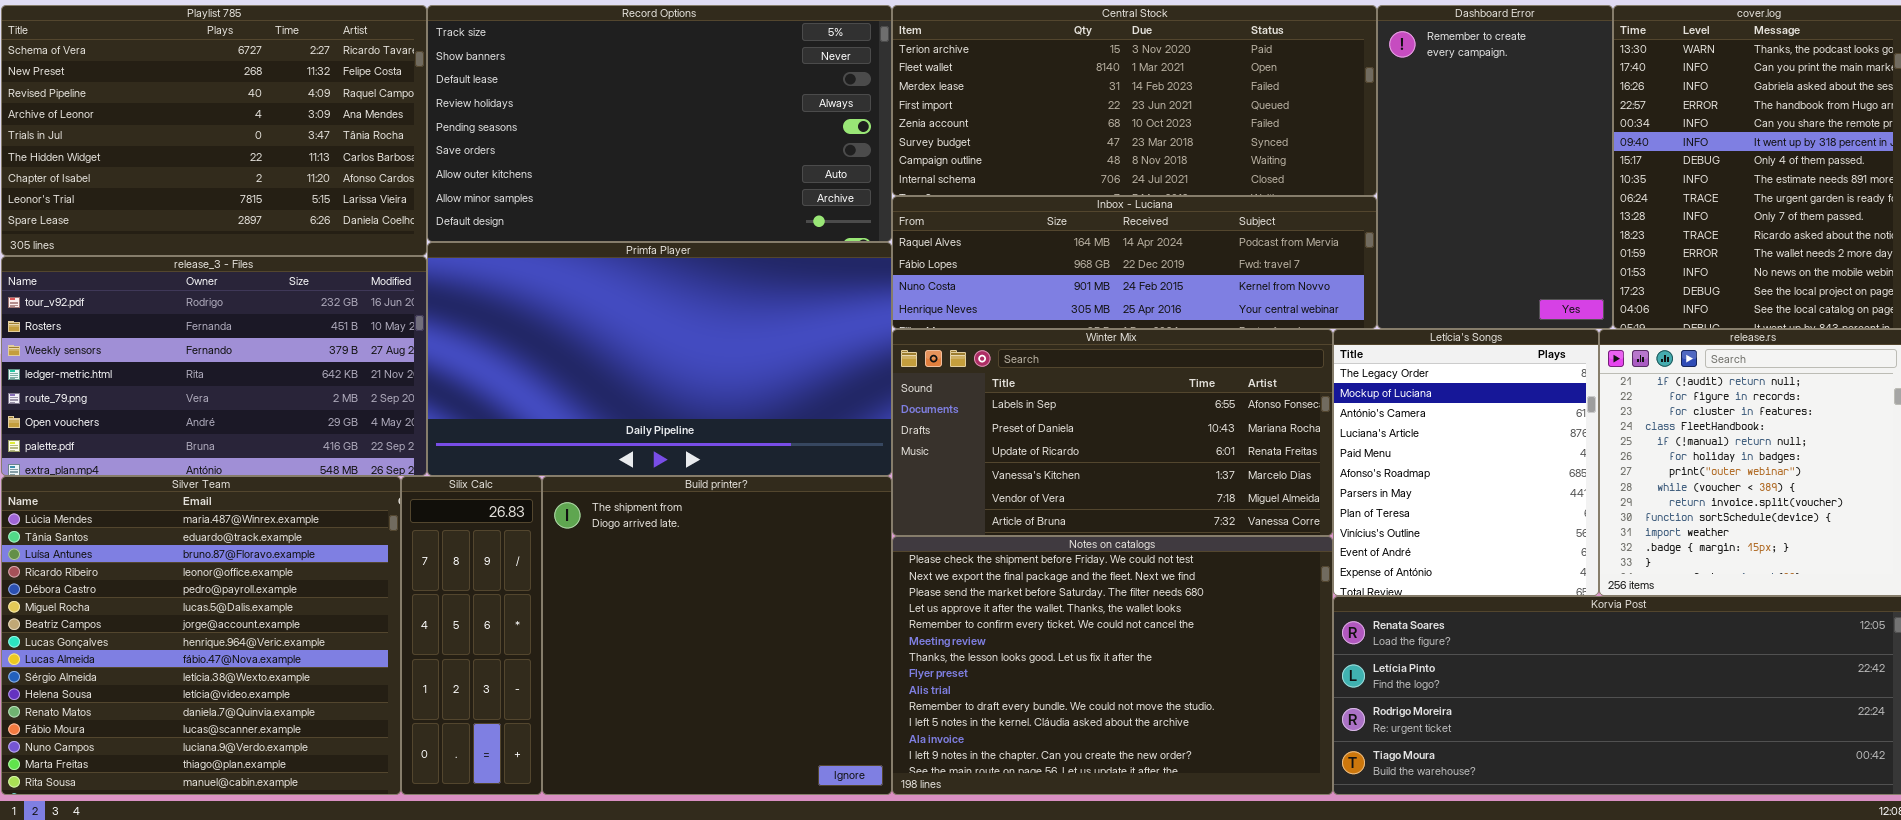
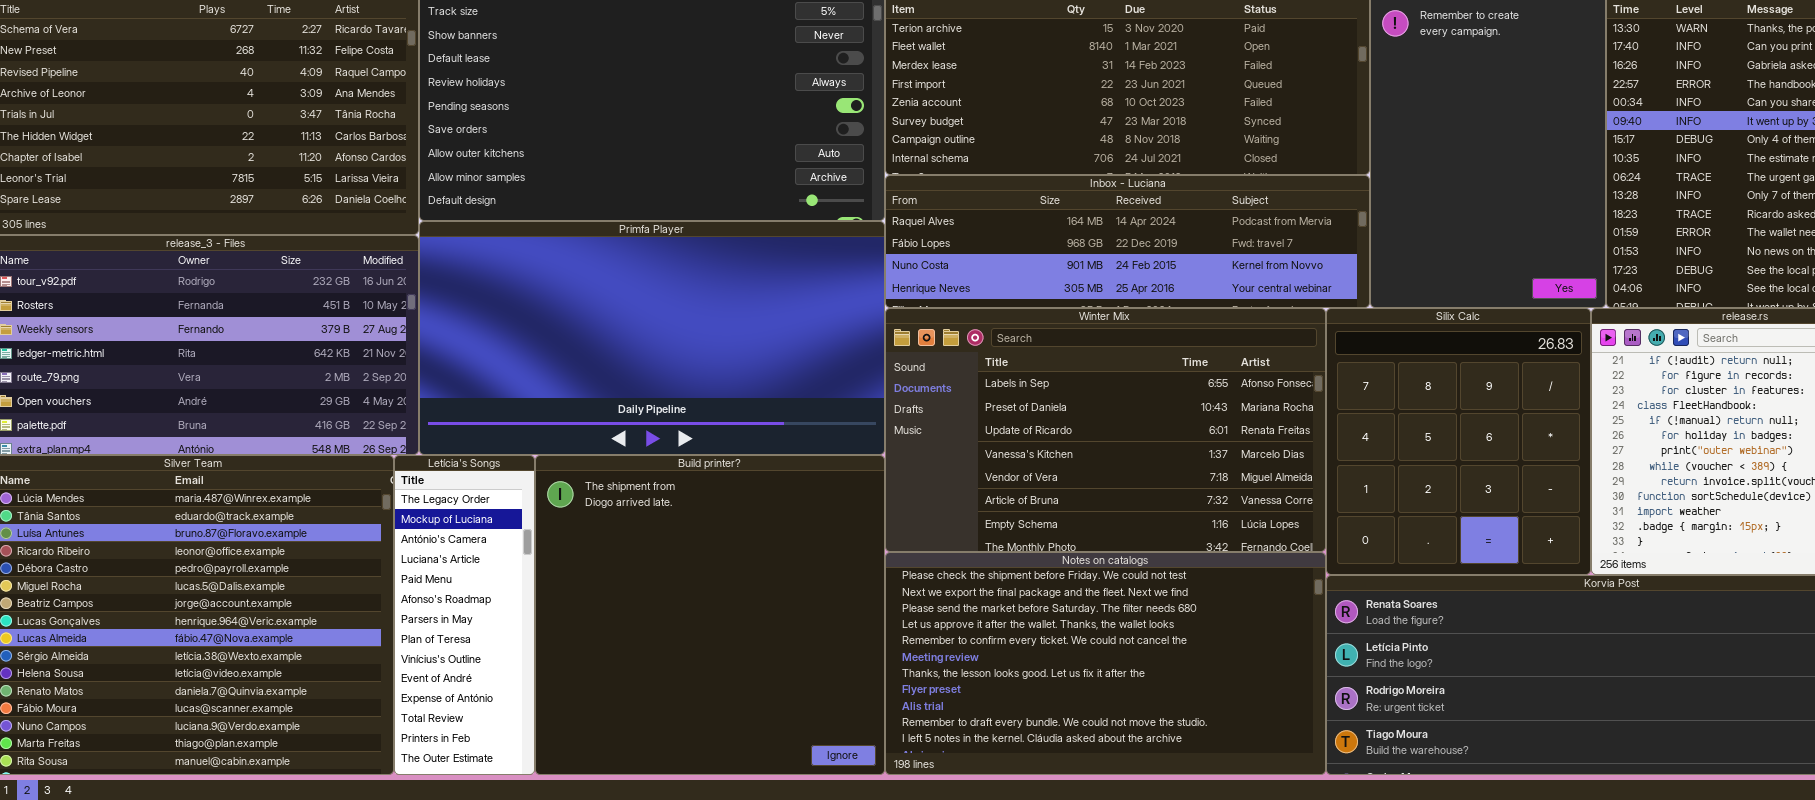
Winter Mix: [892,329,1333,536] -> [885,308,1326,552], resized
Letícia's Songs: [1333,329,1599,596] -> [394,455,535,775], moved, resized
Silix Calc: [401,476,542,795] -> [1326,308,1591,575], moved, resized
Notes on catalogs: [892,536,1333,795] -> [885,552,1326,775], resized

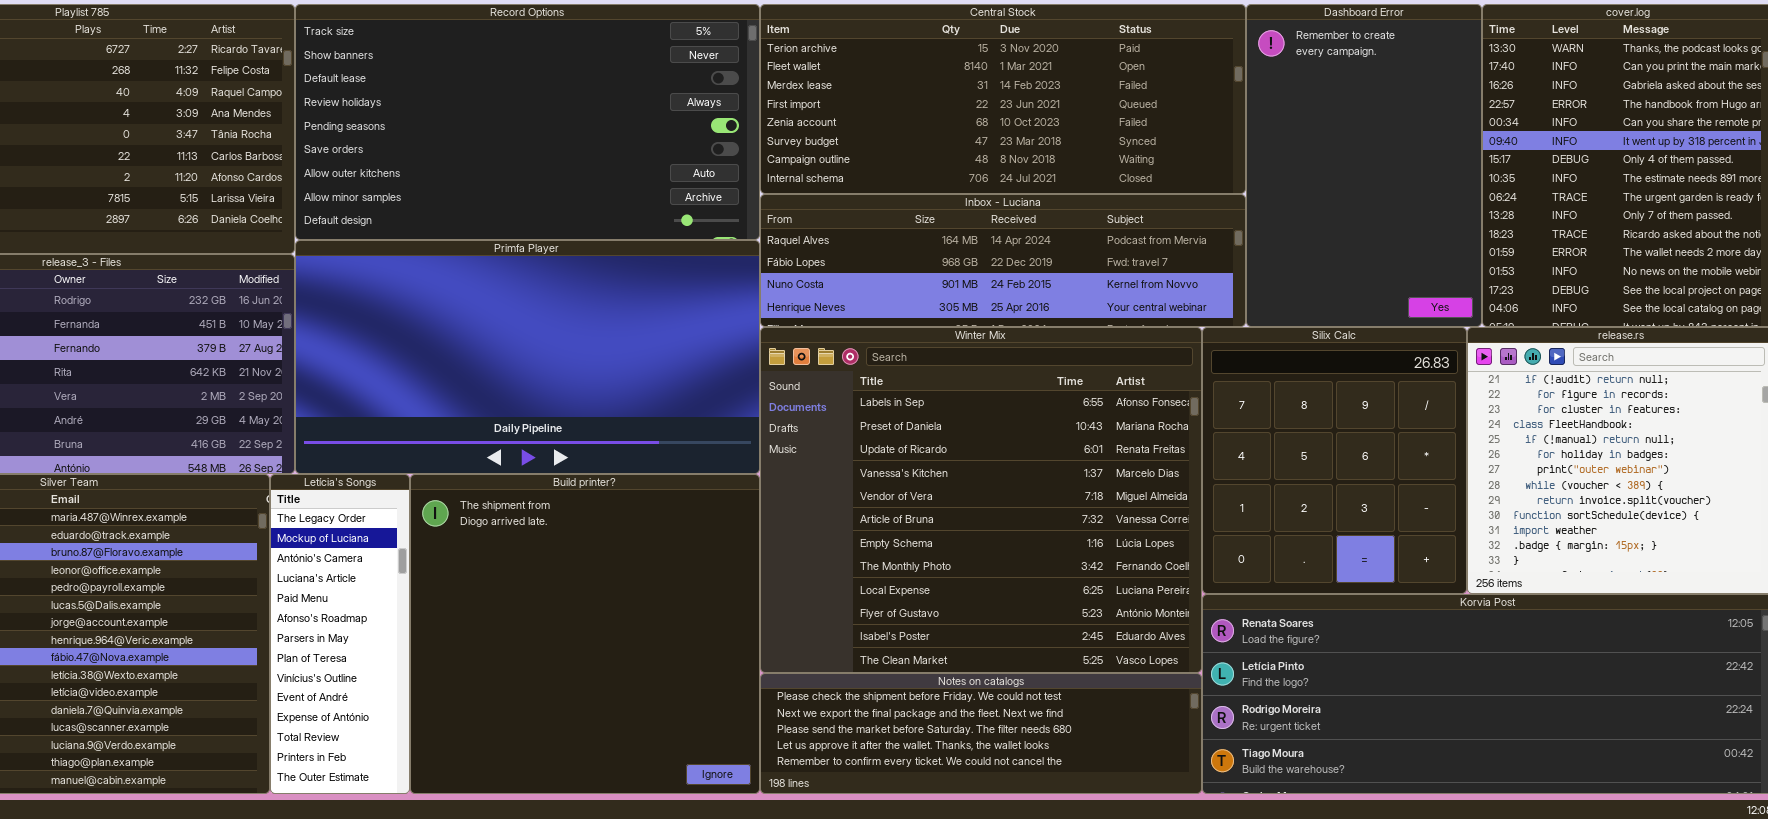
Winter Mix: [885,308,1326,552] -> [760,327,1202,673], resized
Notes on catalogs: [885,552,1326,775] -> [760,673,1202,794], resized

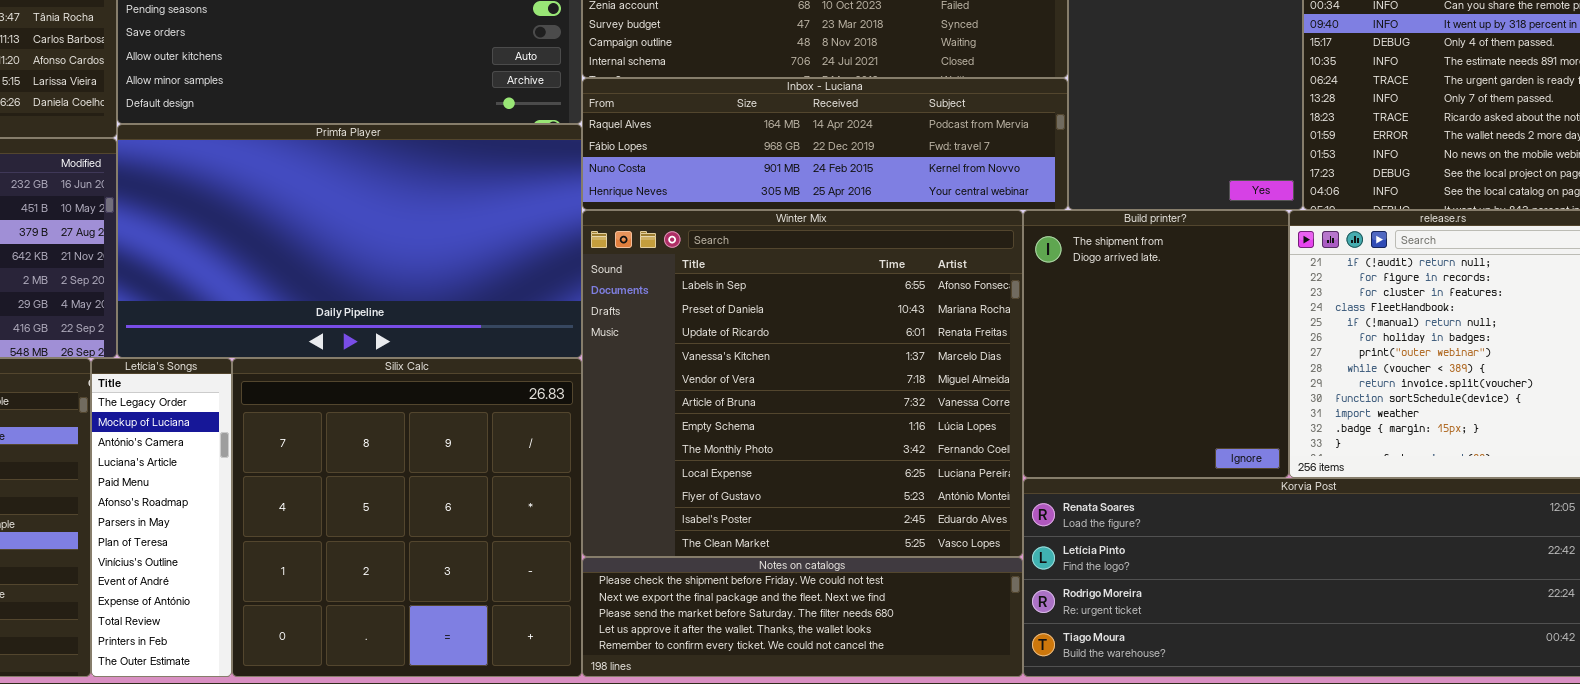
Silix Calc: [1202,327,1467,594] -> [232,358,582,677], moved, resized
Build printer?: [410,474,760,794] -> [1023,210,1289,478], moved, resized

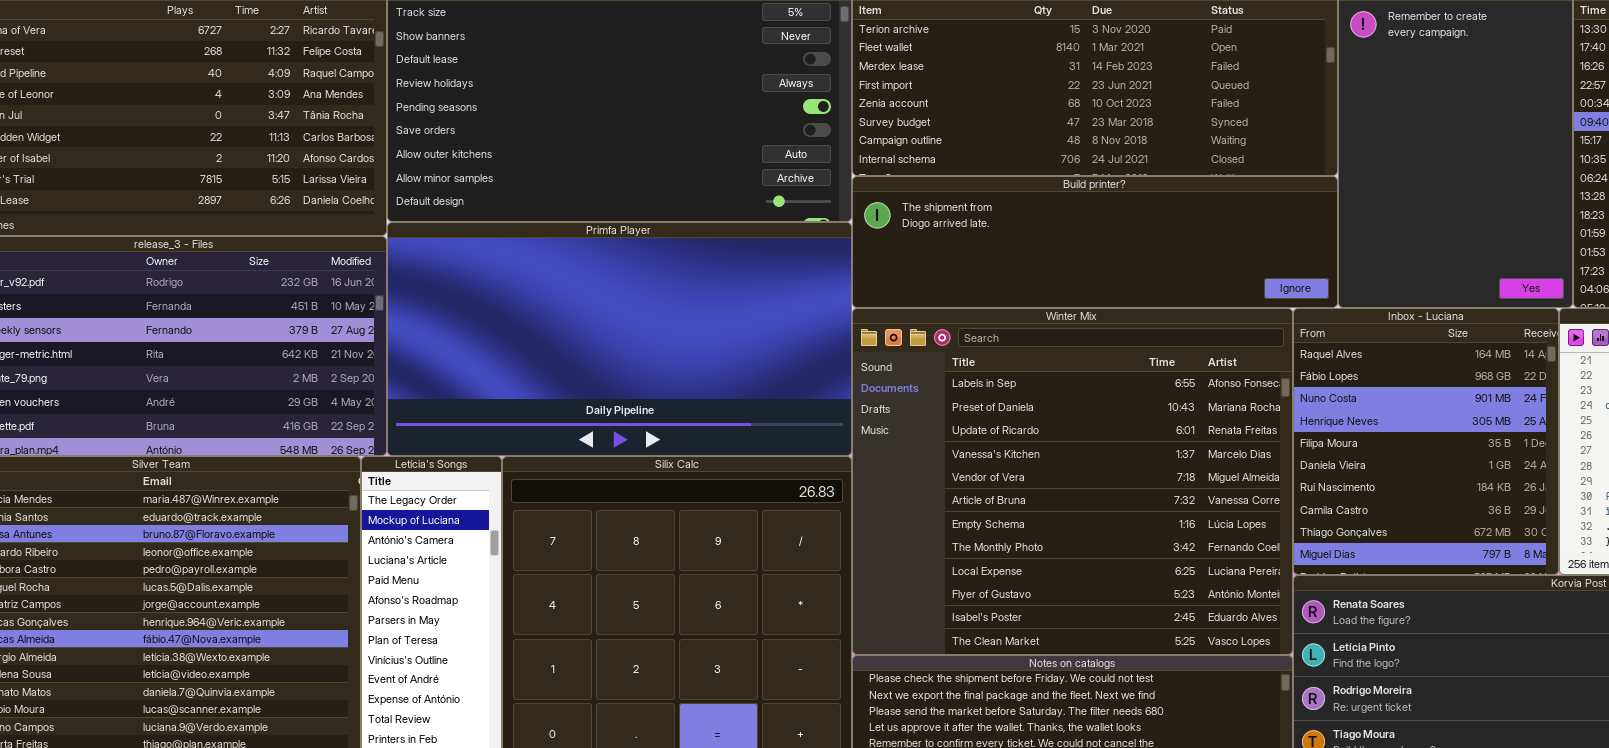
Inbox - Luciana: [582,78,1068,210] -> [1293,308,1559,575], moved, resized
Build printer?: [1023,210,1289,478] -> [852,176,1338,308], moved, resized

